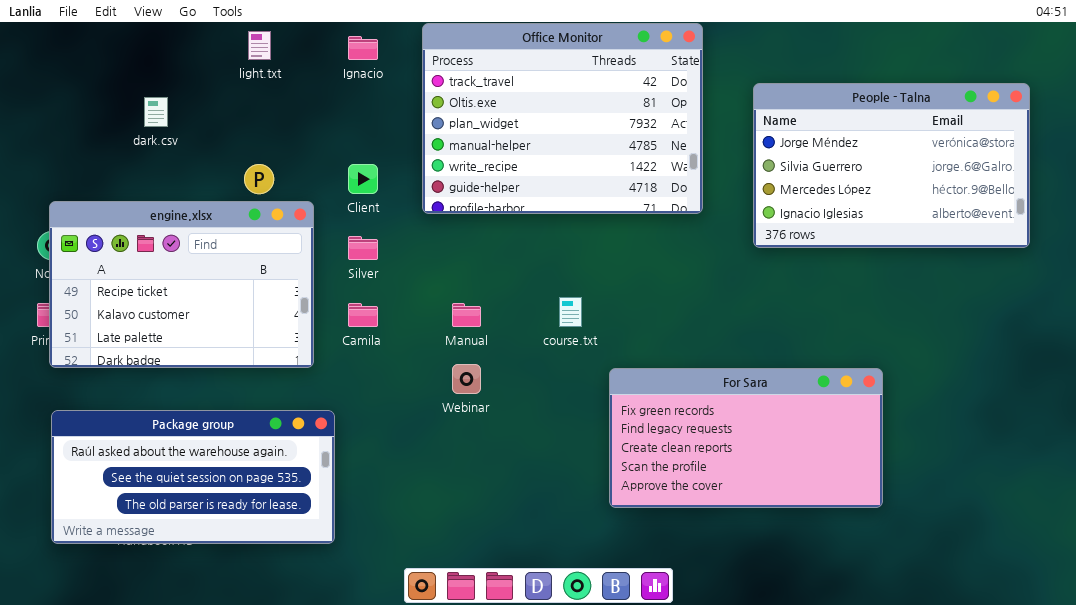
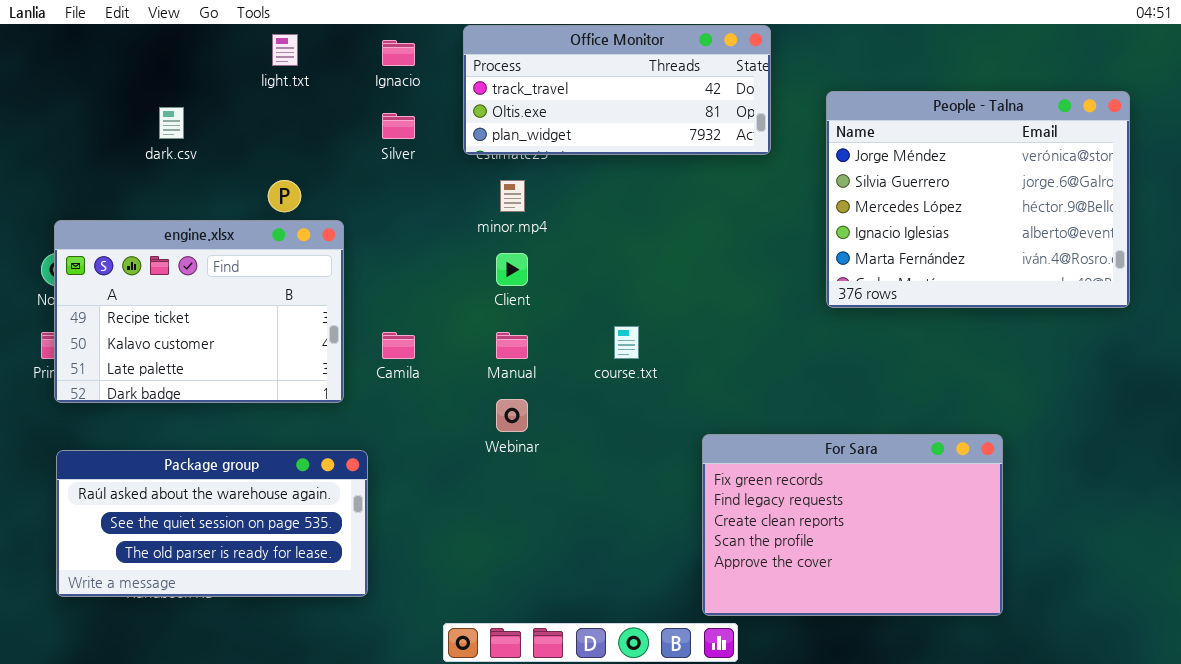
Office Monitor: [422,23,703,214] -> [463,25,771,155], resized
People - Talna: [753,83,1030,248] -> [826,91,1130,308], resized
Client: [348,164,378,194] -> [496,253,528,286], moved
Silver: [348,236,378,260] -> [382,113,415,139], moved
For Sara: [609,368,883,508] -> [702,434,1003,616], moved, resized

